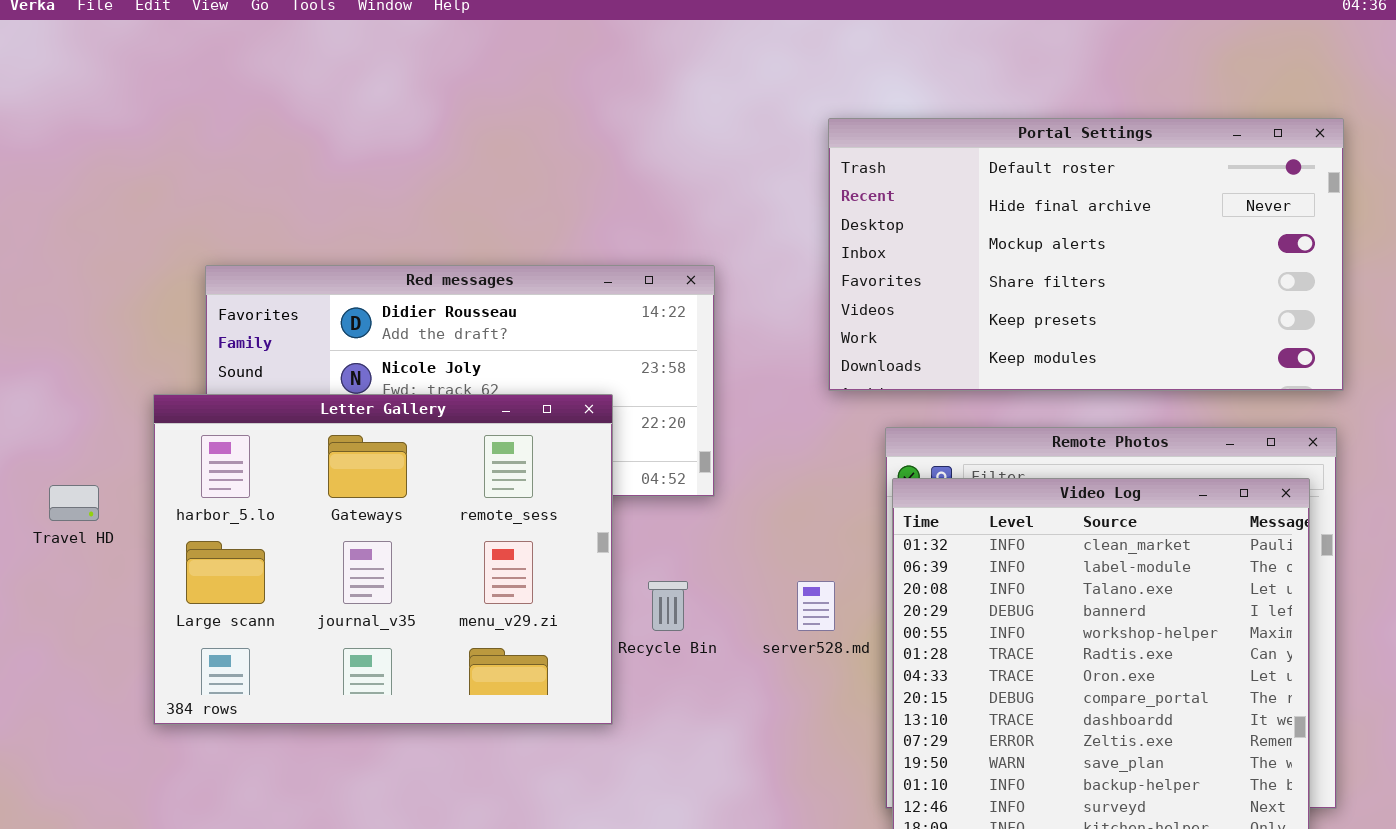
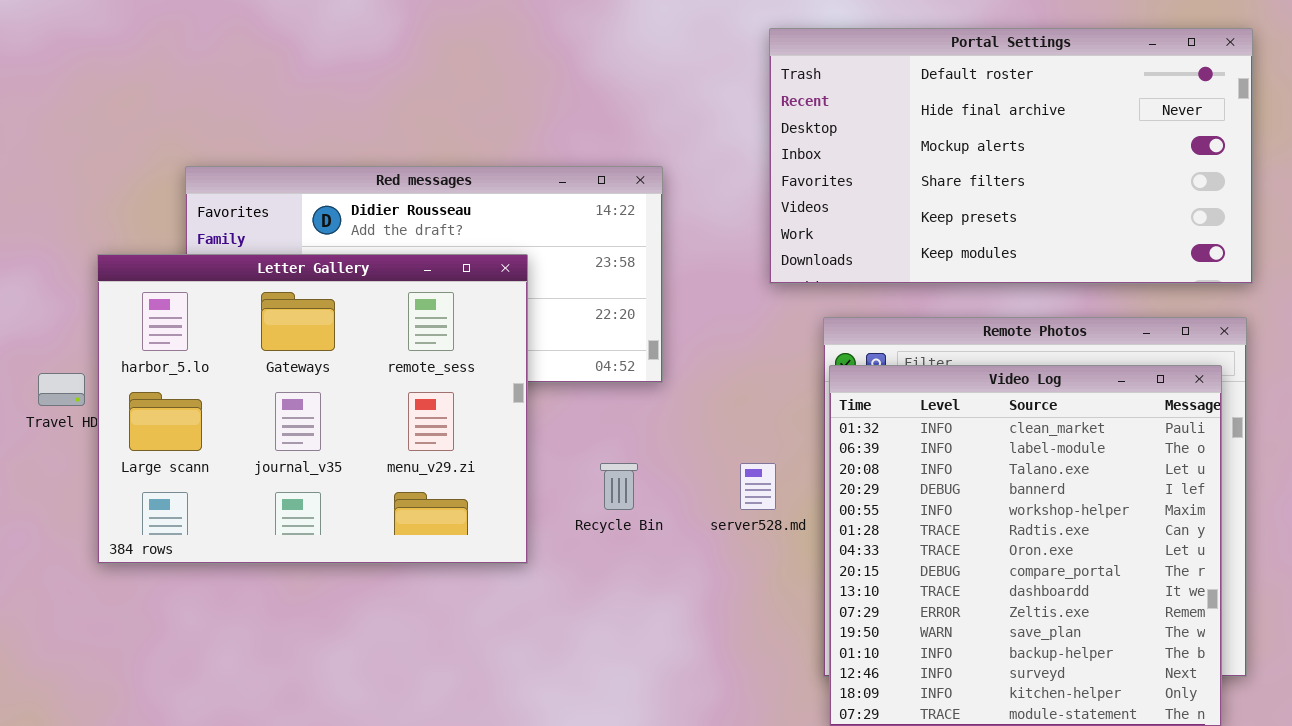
Letter Gallery: [153,394,613,725] -> [97,254,528,564], moved

